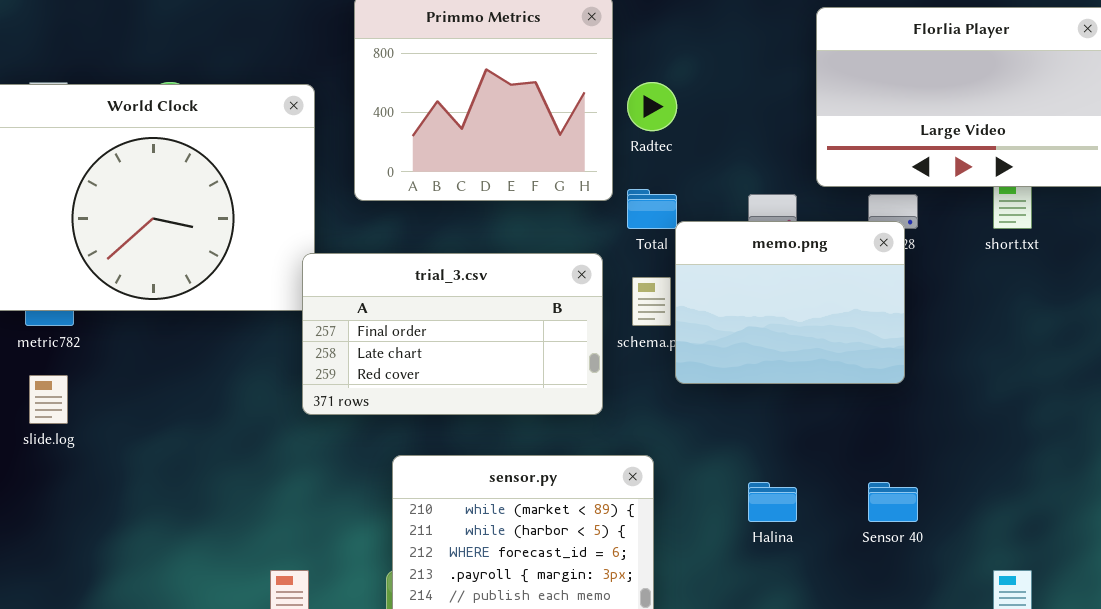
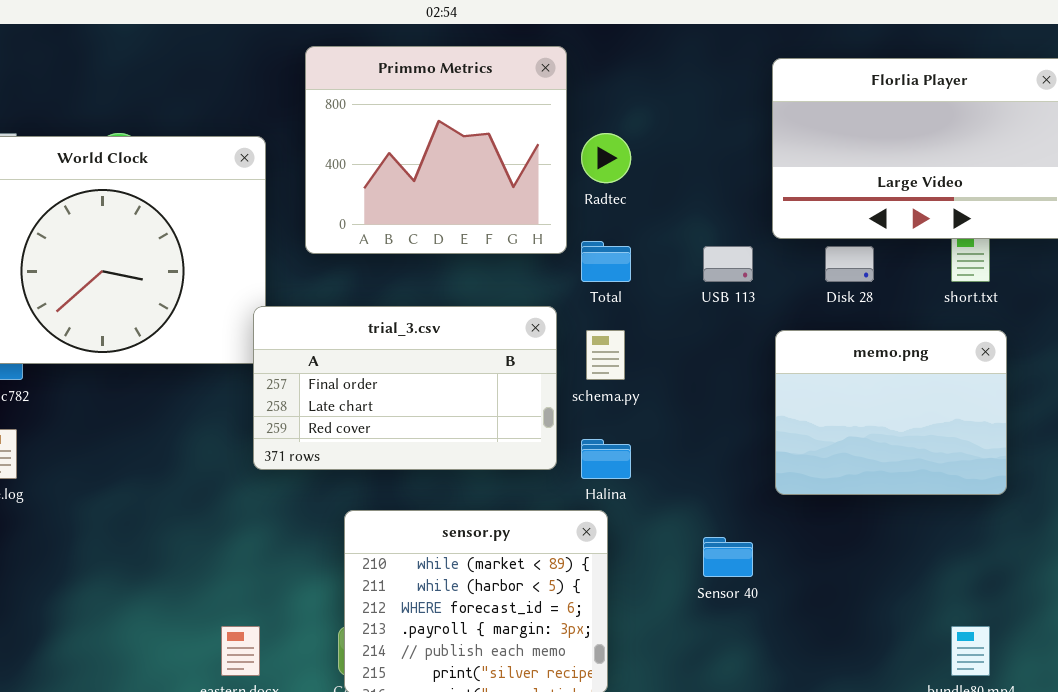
memo.png: [675,221,905,384] -> [775,330,1007,495], moved
Halina: [748,482,797,522] -> [581,439,631,479], moved
Sensor 40: [868,482,918,522] -> [703,537,753,577], moved

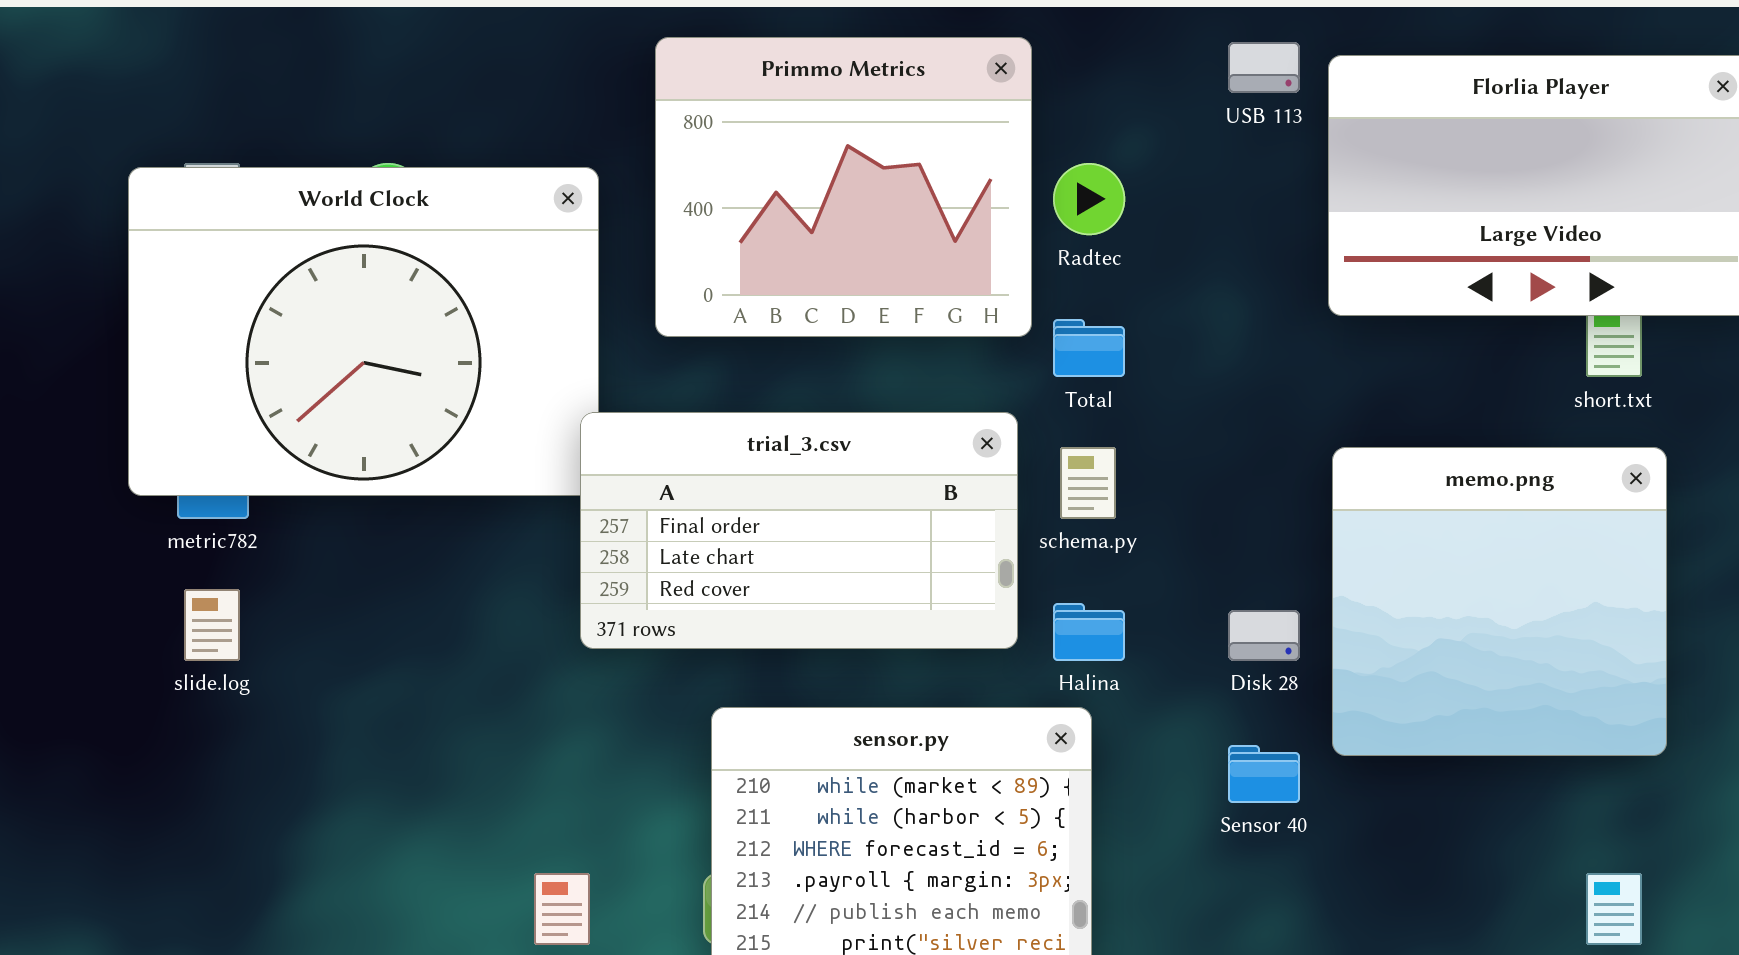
USB 113: [703,246,753,282] -> [1228,42,1300,93], moved
Disk 28: [825,246,874,282] -> [1228,610,1300,661], moved
memo.png: [775,330,1007,495] -> [1332,447,1667,756], resized

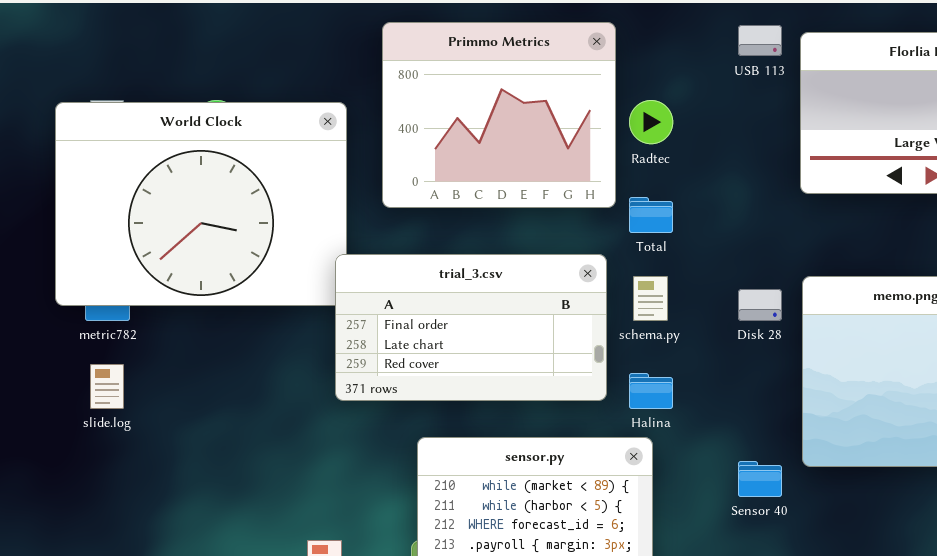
Disk 28: [1228,610,1300,661] -> [738,289,782,321], moved

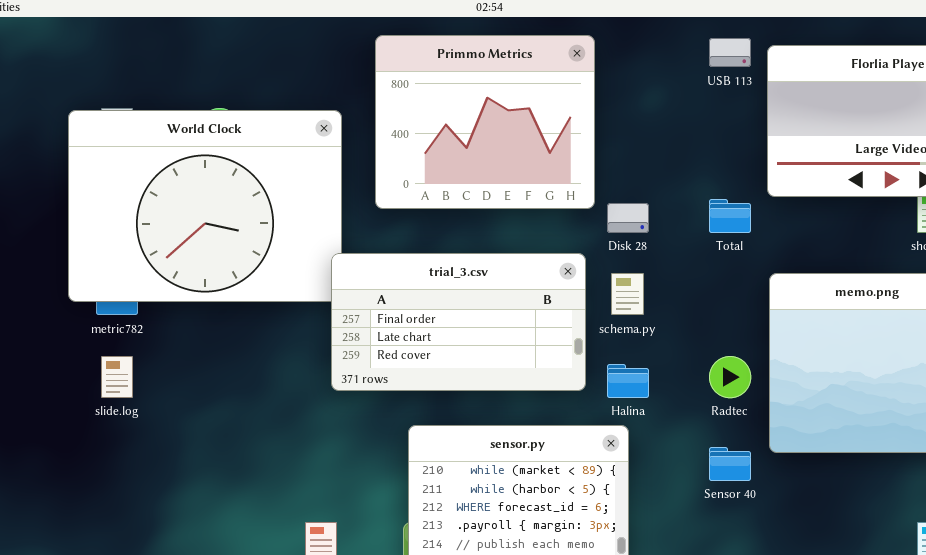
Radtec: [629,100,673,144] -> [709,356,751,398], moved
Total: [629,197,673,233] -> [709,199,751,233], moved
Disk 28: [738,289,782,321] -> [607,203,649,233], moved

